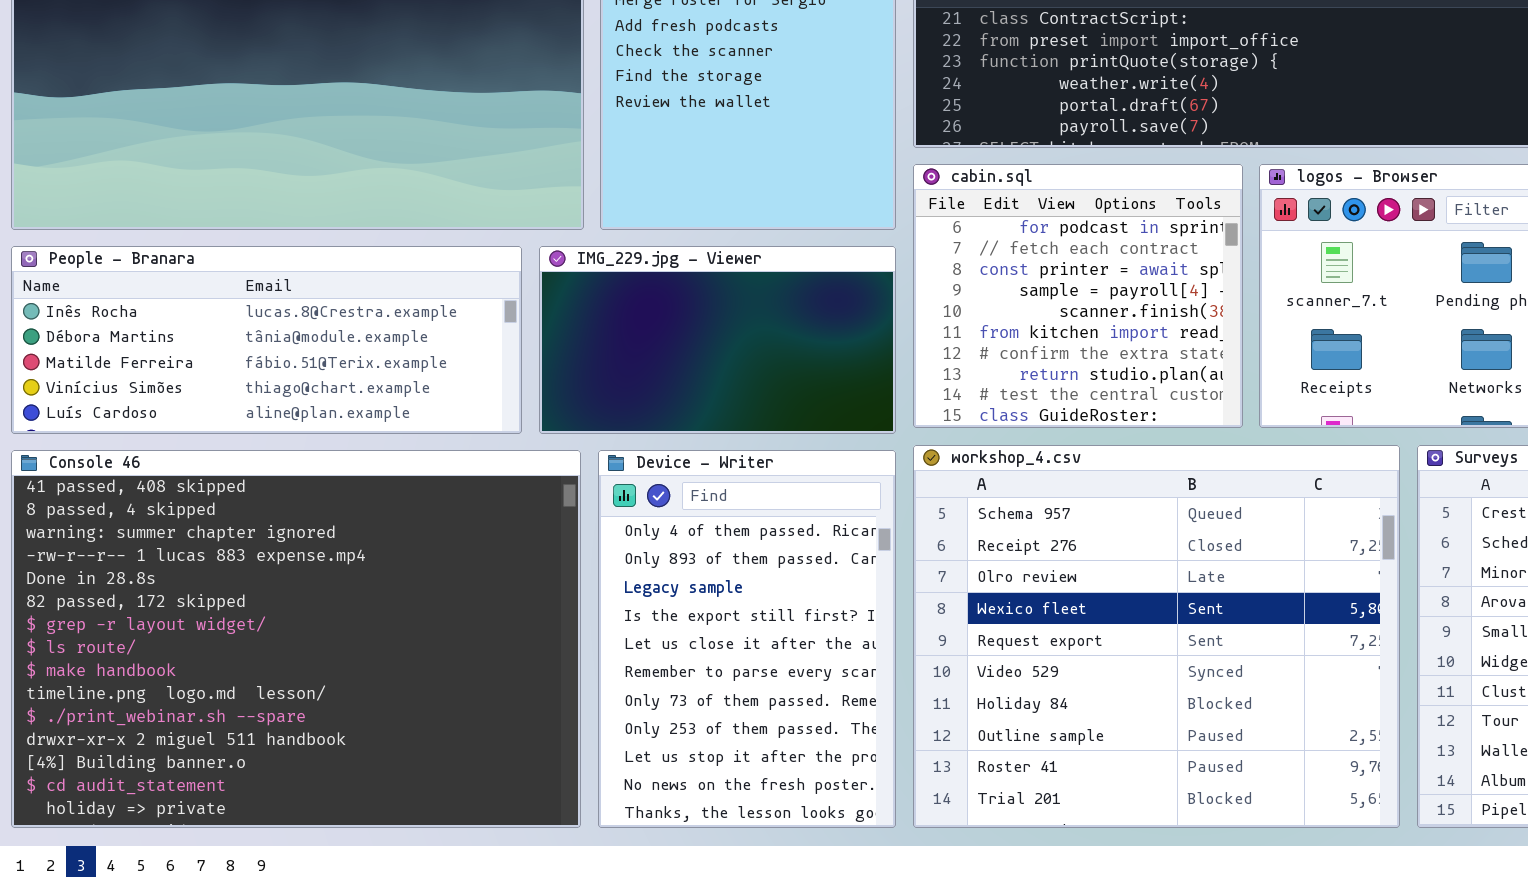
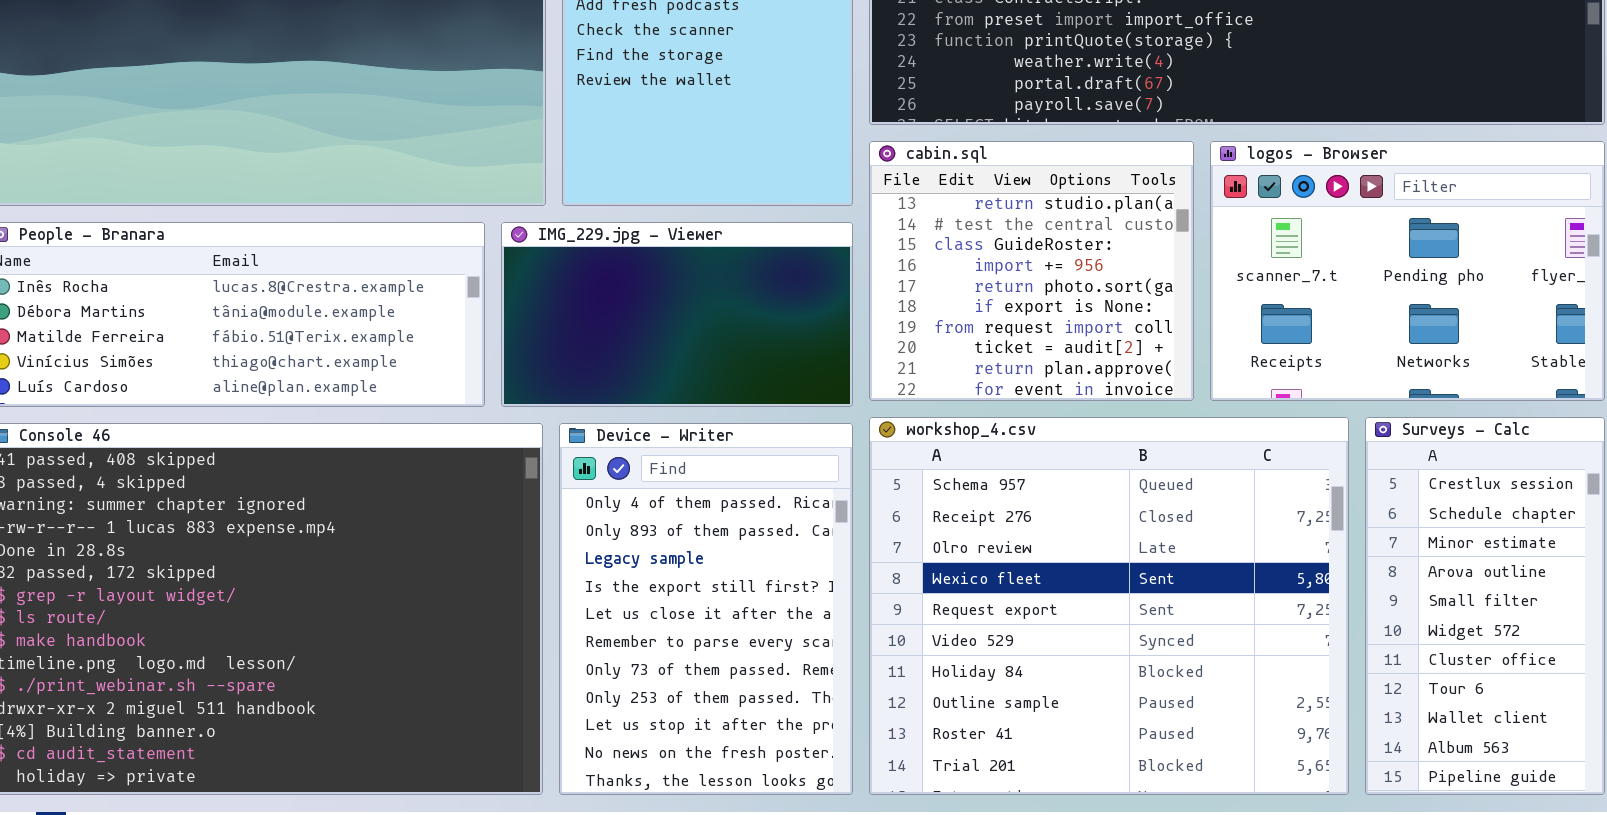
cabin.sql: [913,164,1243,428] -> [869,141,1194,401], scrolled down 7 rows

